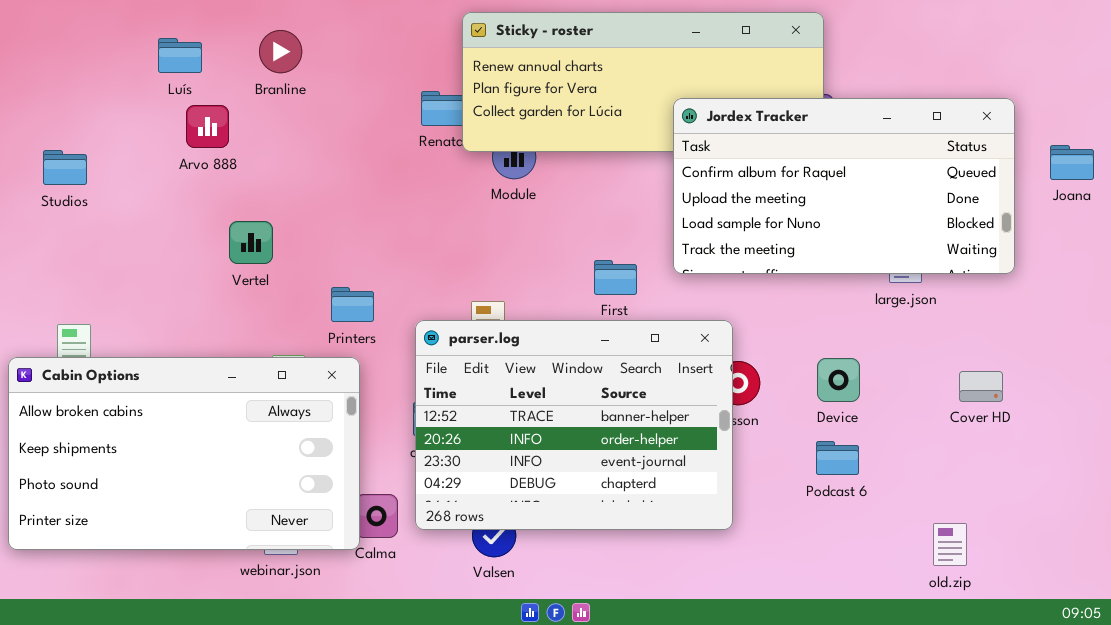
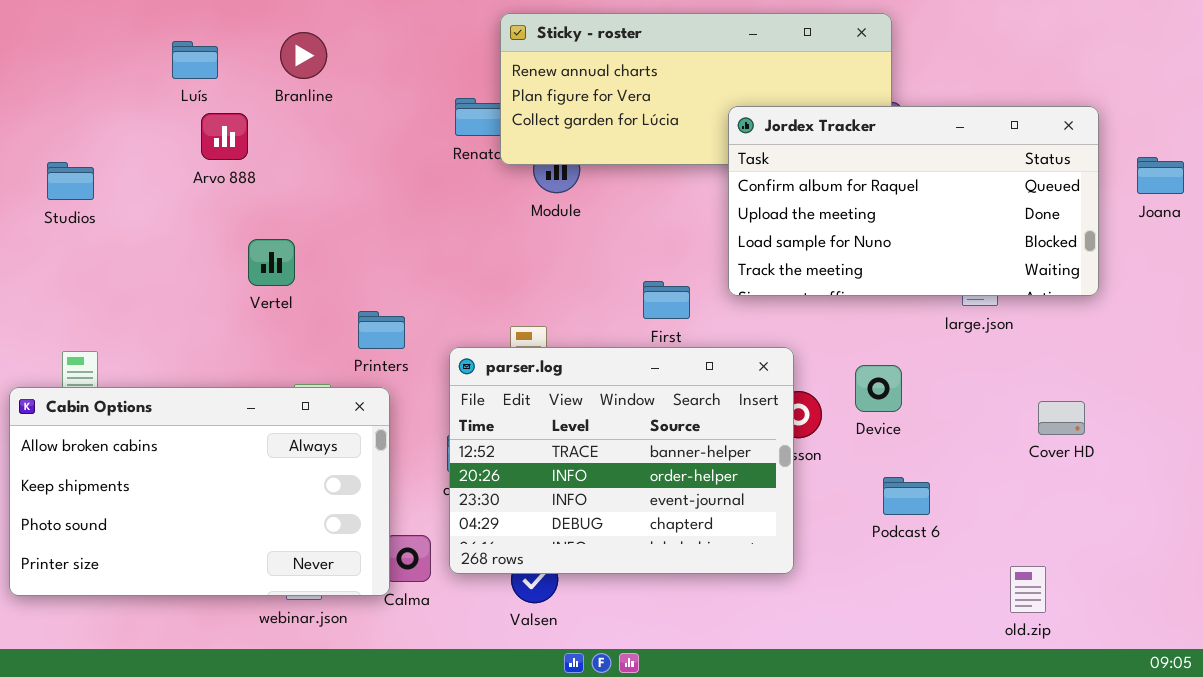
Device: [817,358,860,402] -> [855,365,902,412], moved

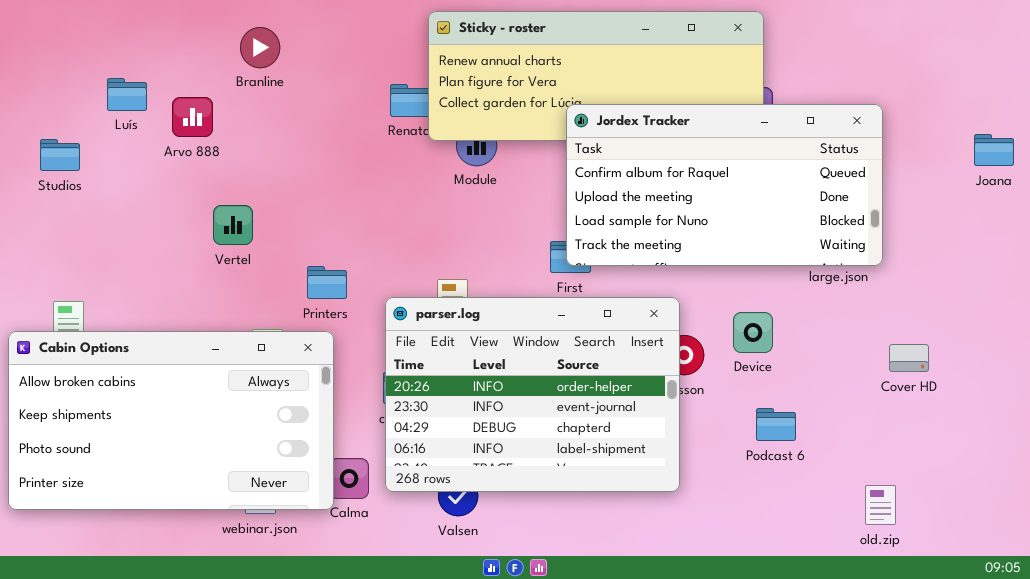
Luís: [172,41,218,79] -> [107,78,147,111], moved
Jordex Tracker: [728,106,1099,296] -> [566,104,883,266], moved
parser.log: [449,347,794,574] -> [385,297,680,492], scrolled down 1 row

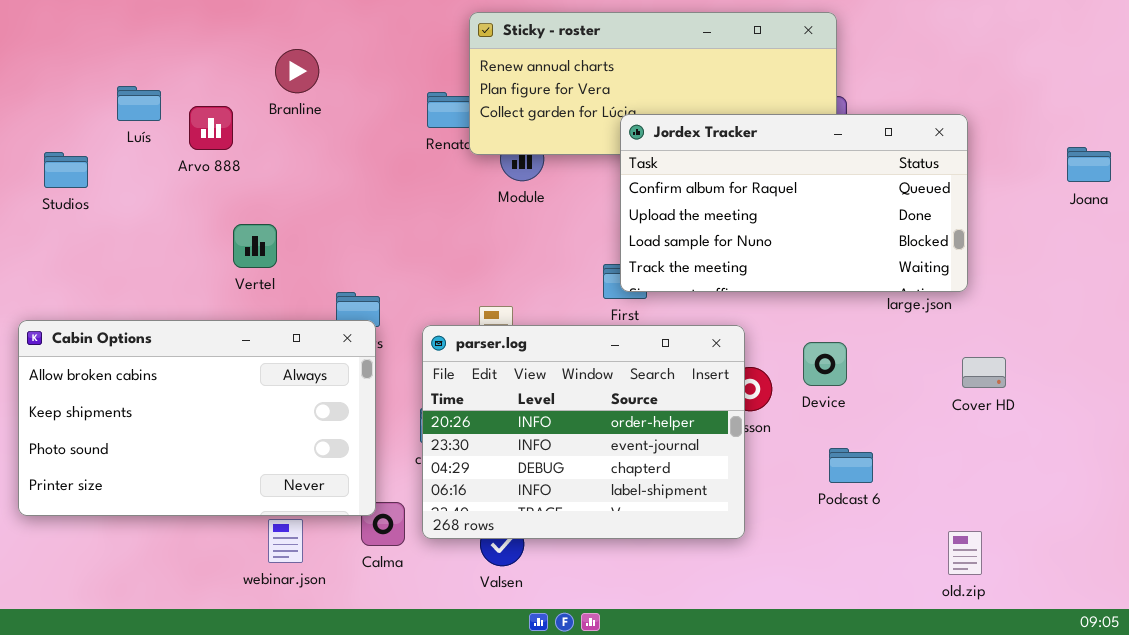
Branline: [240,27,280,68] -> [275,49,319,93], moved
Cabin Options: [8,331,334,510] -> [18,320,376,516], moved
Cover HD: [889,344,929,372] -> [962,357,1006,388], moved

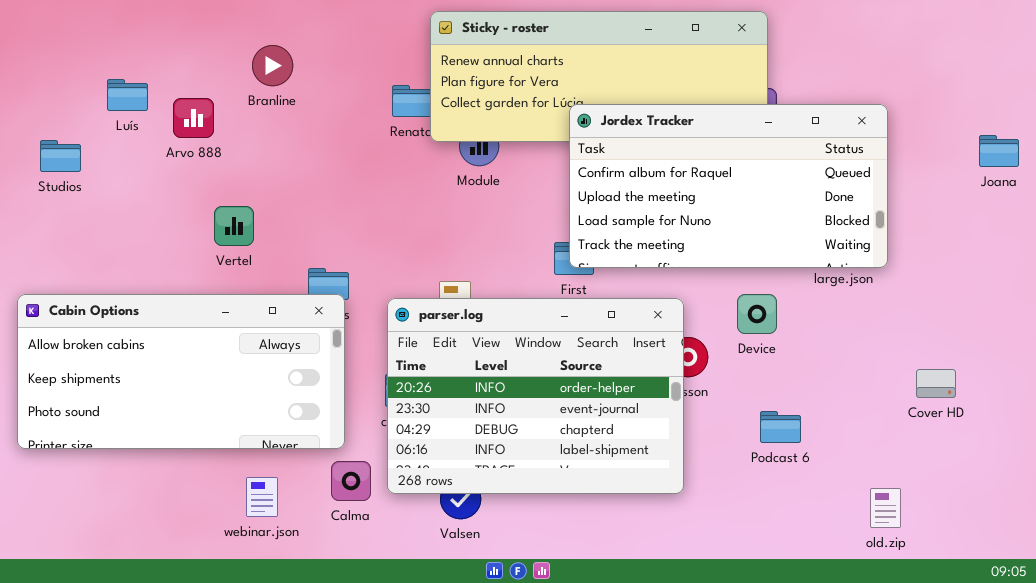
Cabin Options: [18,320,376,516] -> [17,294,345,449], resized
Device: [803,342,847,386] -> [737,294,777,334], moved
Cover HD: [962,357,1006,388] -> [916,369,956,398], moved

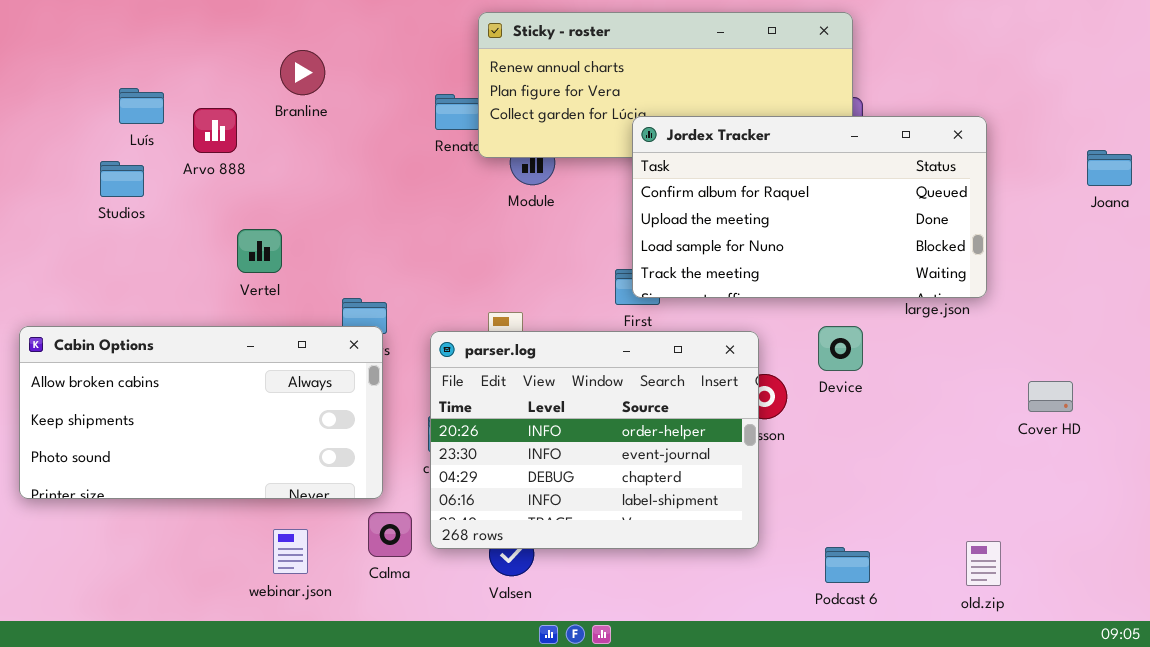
Studios: [40,140,81,172] -> [100,161,144,197], moved
Cover HD: [916,369,956,398] -> [1028,381,1073,412], moved
Podcast 6: [760,411,801,443] -> [825,547,870,583], moved

